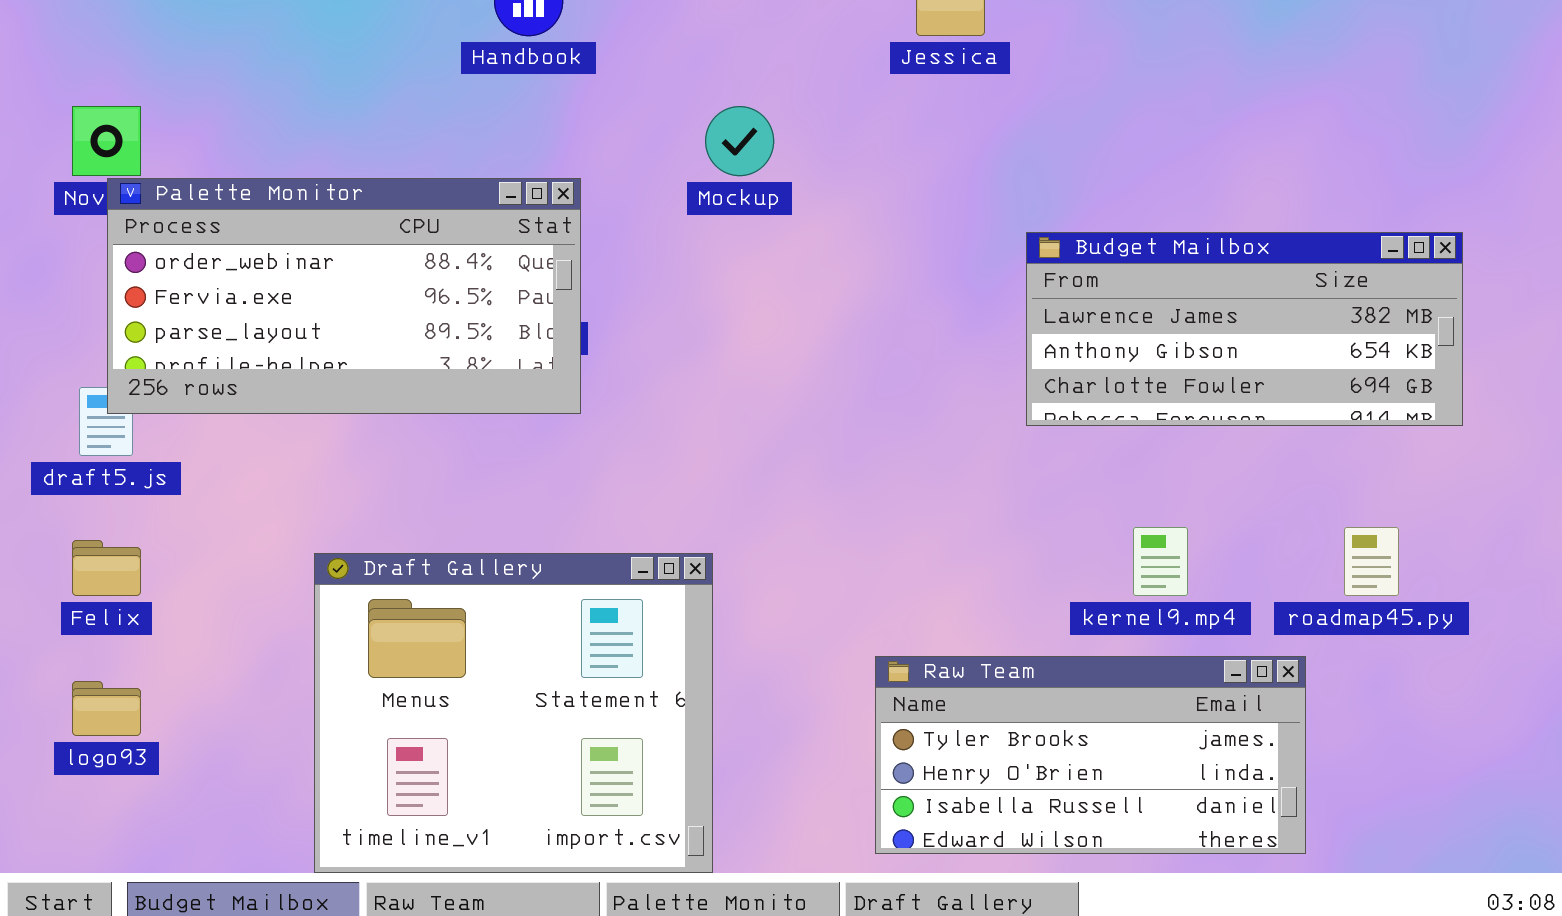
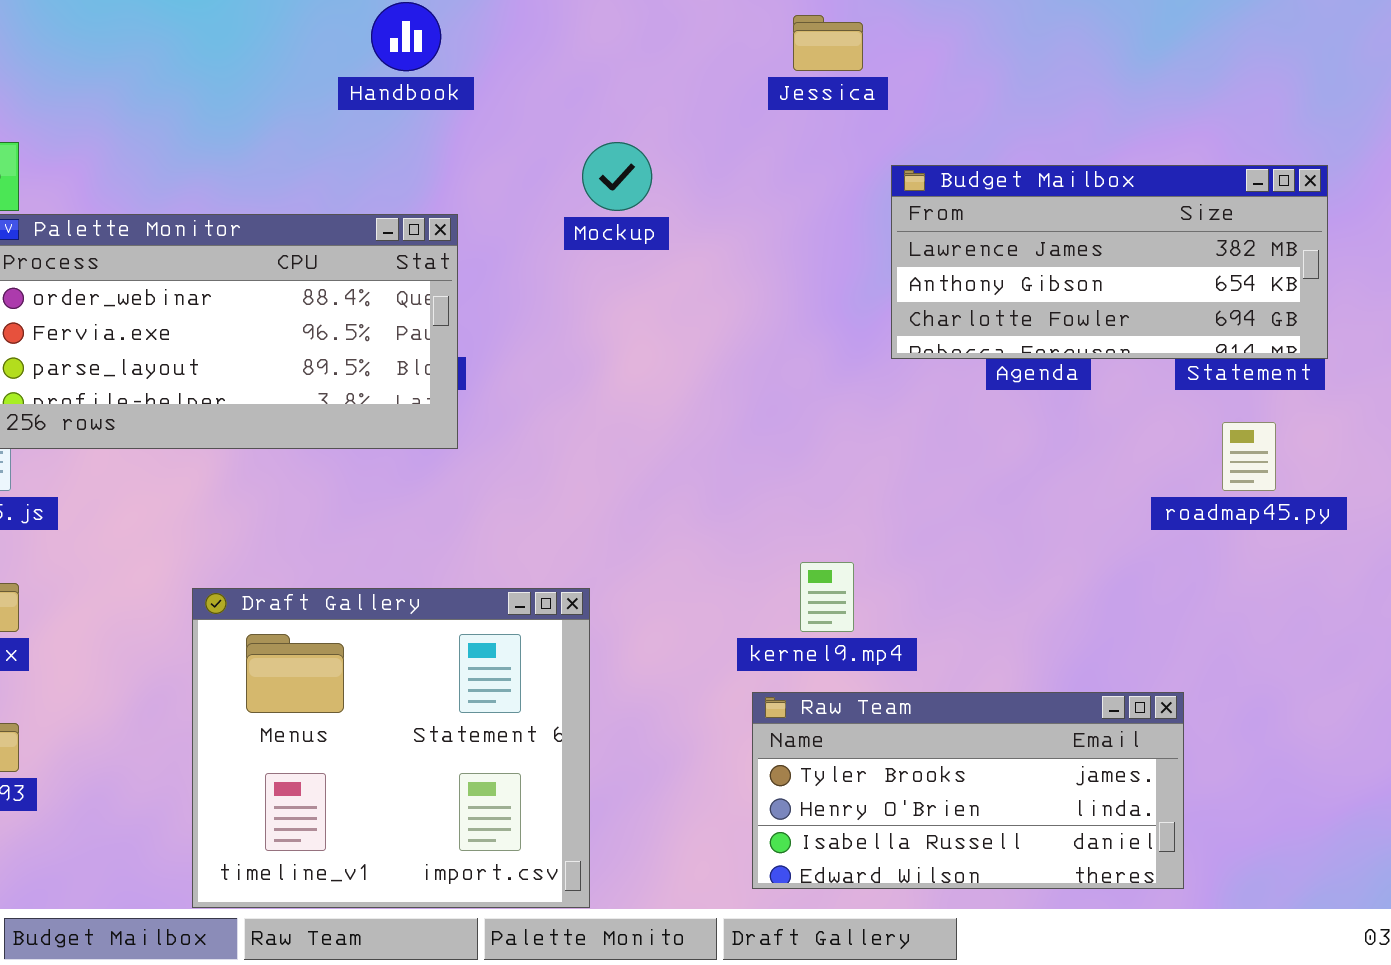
Budget Mailbox: [1026,232,1463,426] -> [891,165,1328,359], moved
kernel9.mp4: [1133,527,1188,596] -> [800,562,854,632], moved
roadmap45.py: [1344,527,1399,596] -> [1222,422,1276,491], moved

